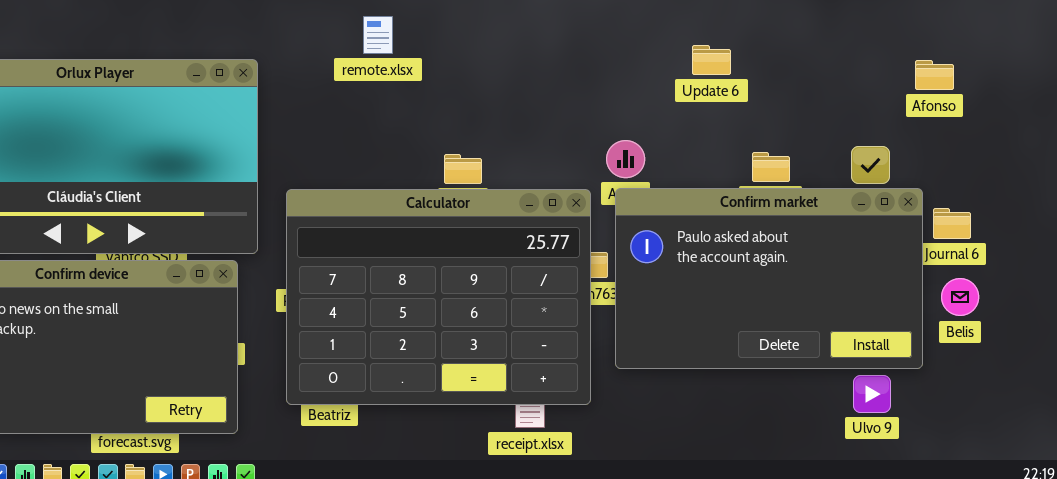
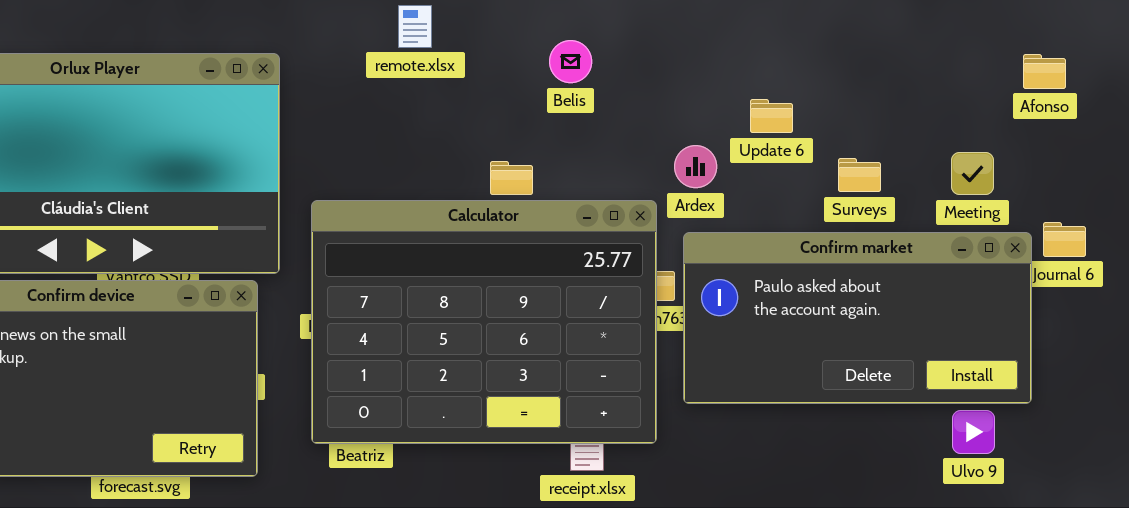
Update 6: [692,45,731,75] -> [750,99,793,133], moved
Confirm market: [615,188,923,369] -> [683,232,1032,404], resized
Belis: [941,278,979,316] -> [549,40,592,83], moved

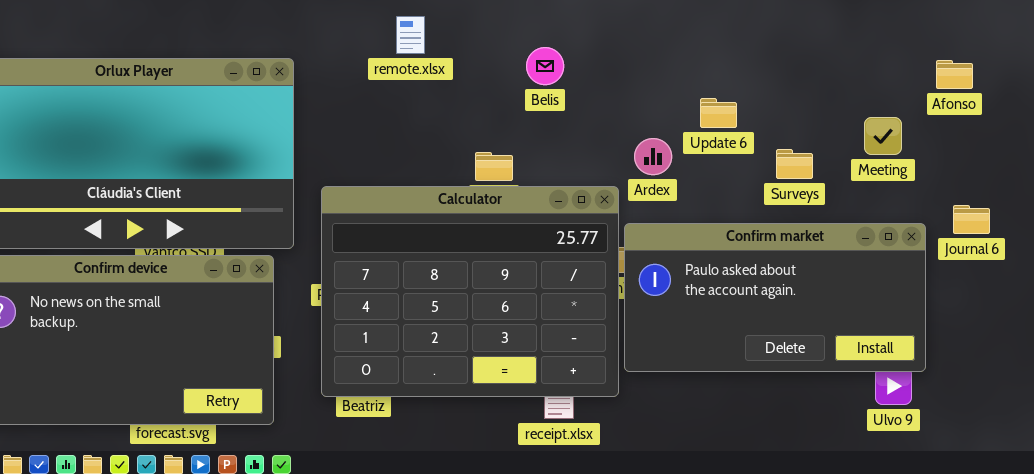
Meeting: [951,152,994,195] -> [864,117,902,155], moved
Confirm market: [683,232,1032,404] -> [624,223,926,372], moved

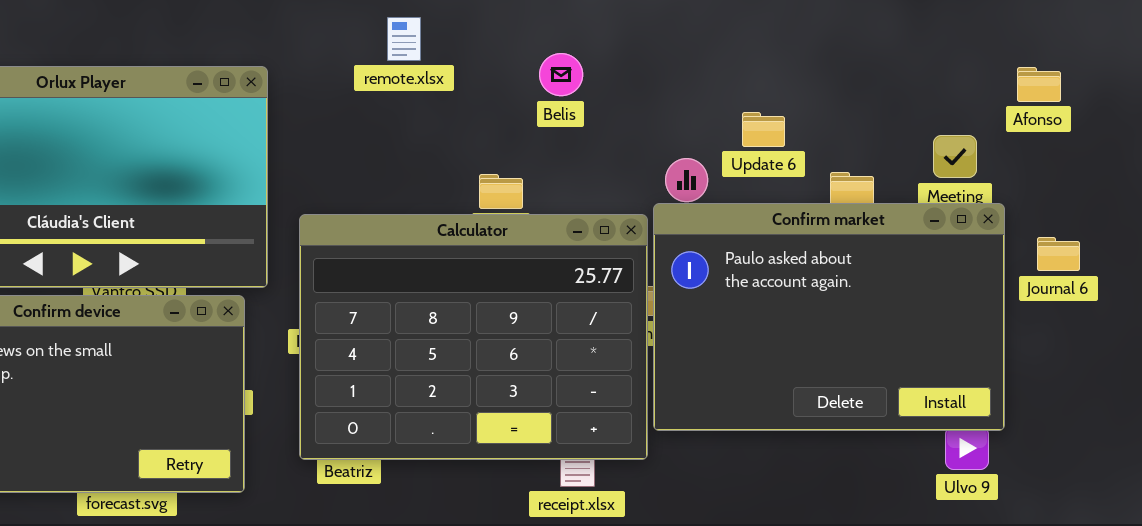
Confirm market: [624,223,926,372] -> [653,203,1005,431], resized

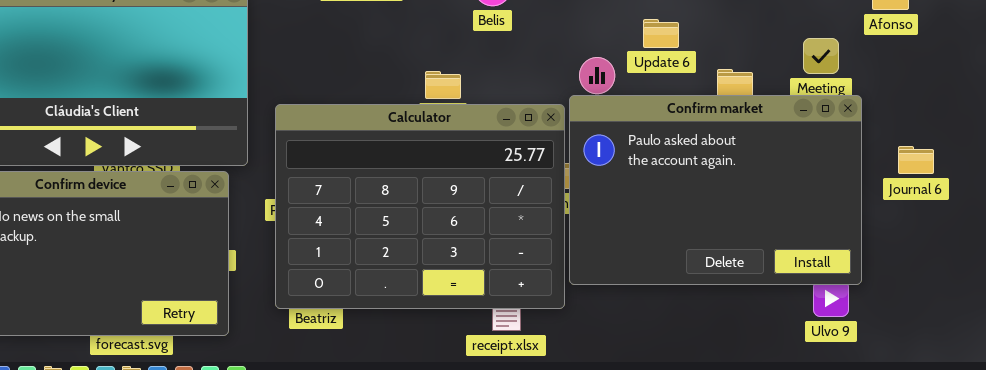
Journal 6: [1037,237,1080,271] -> [898,146,934,174], moved

